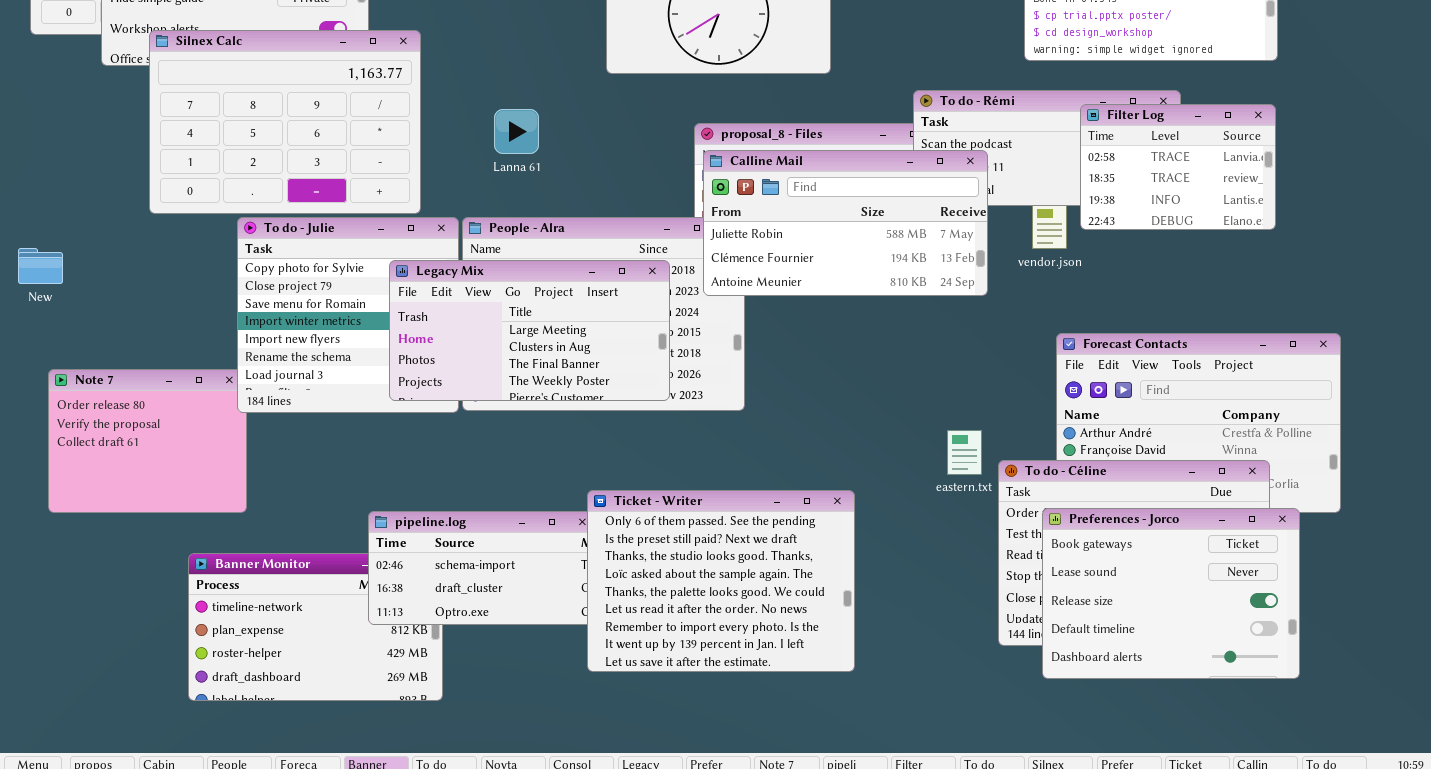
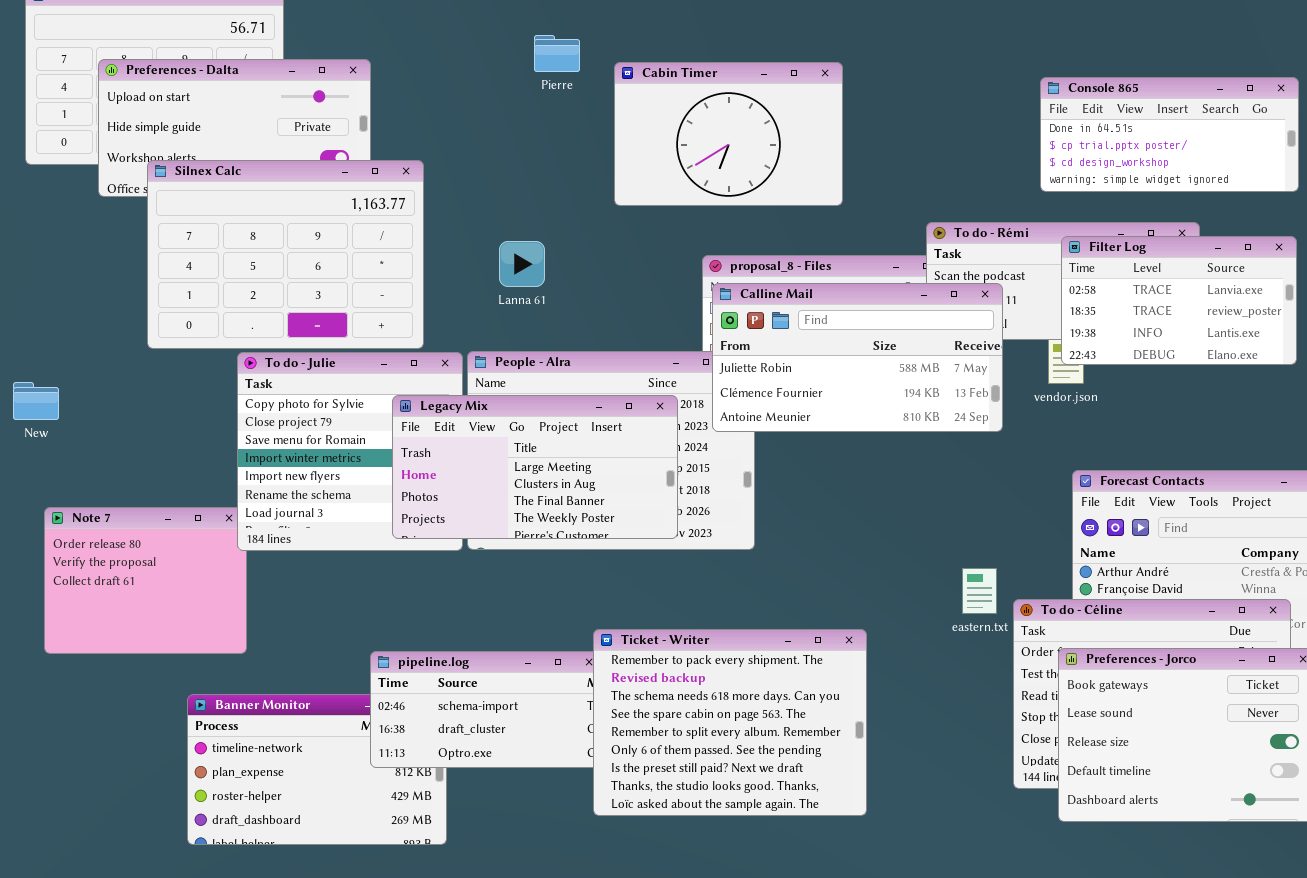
Filter Log: [1080,104,1276,230] -> [1061,236,1297,365], resized
Ticket - Writer: [587,490,855,672] -> [593,629,867,816], scrolled up 5 rows

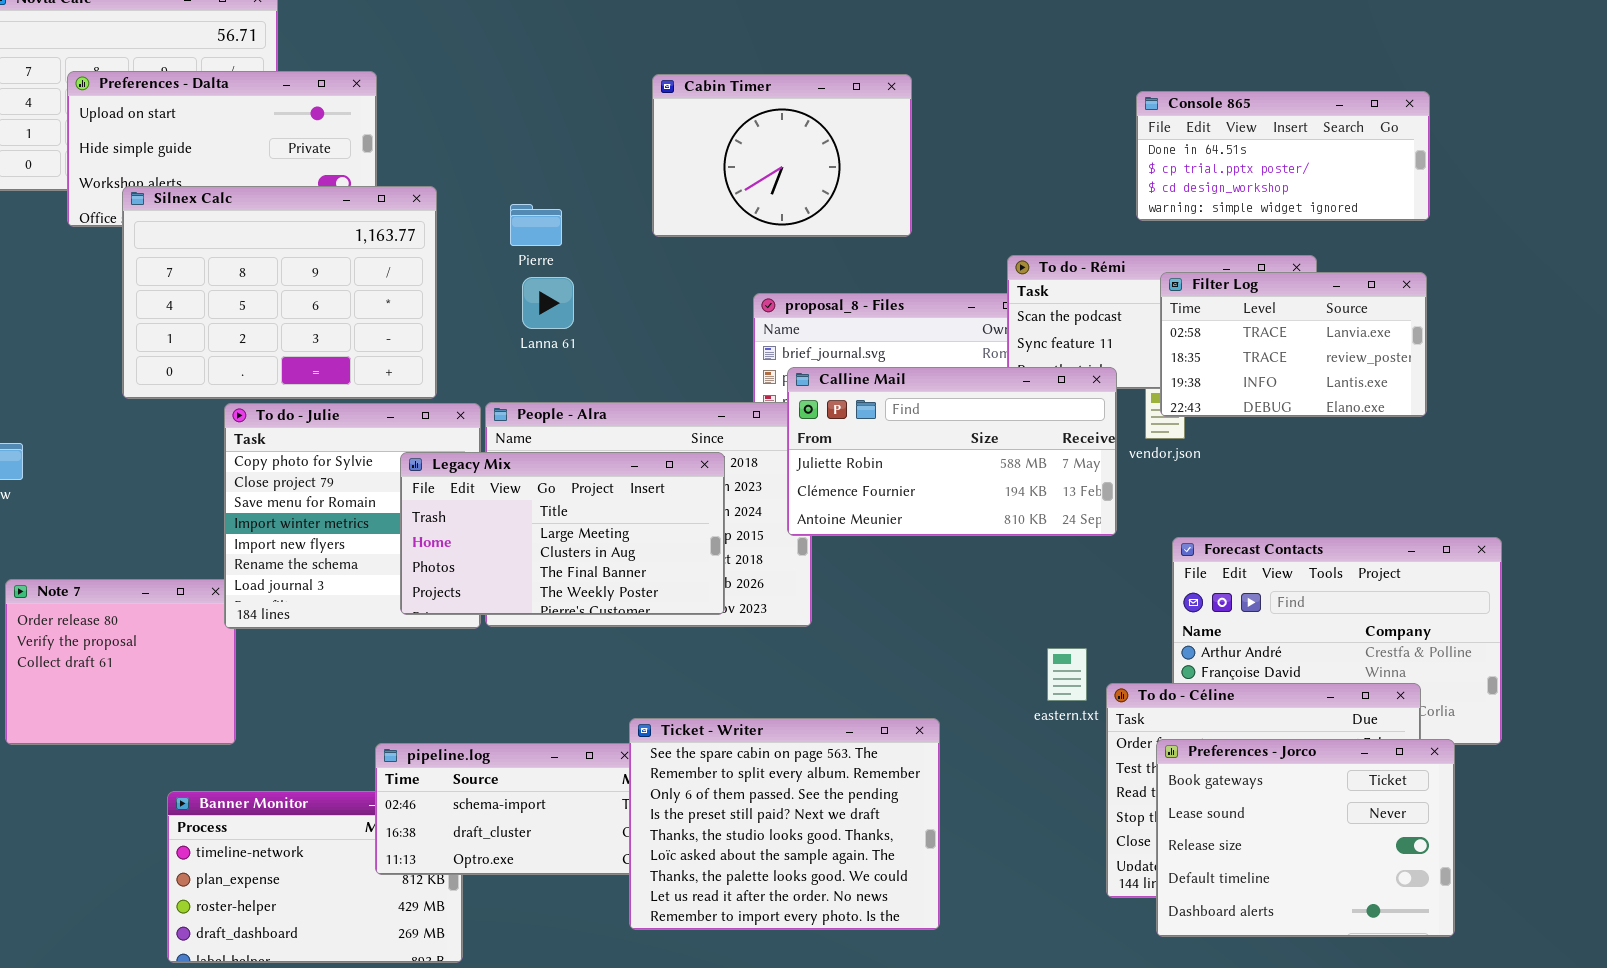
Pierre: [534,35,580,72] -> [510,204,562,246], moved
Calline Mail: [712,283,1003,432] -> [787,367,1117,536], moved
Ticket - Writer: [593,629,867,816] -> [629,718,940,930], scrolled down 3 rows

